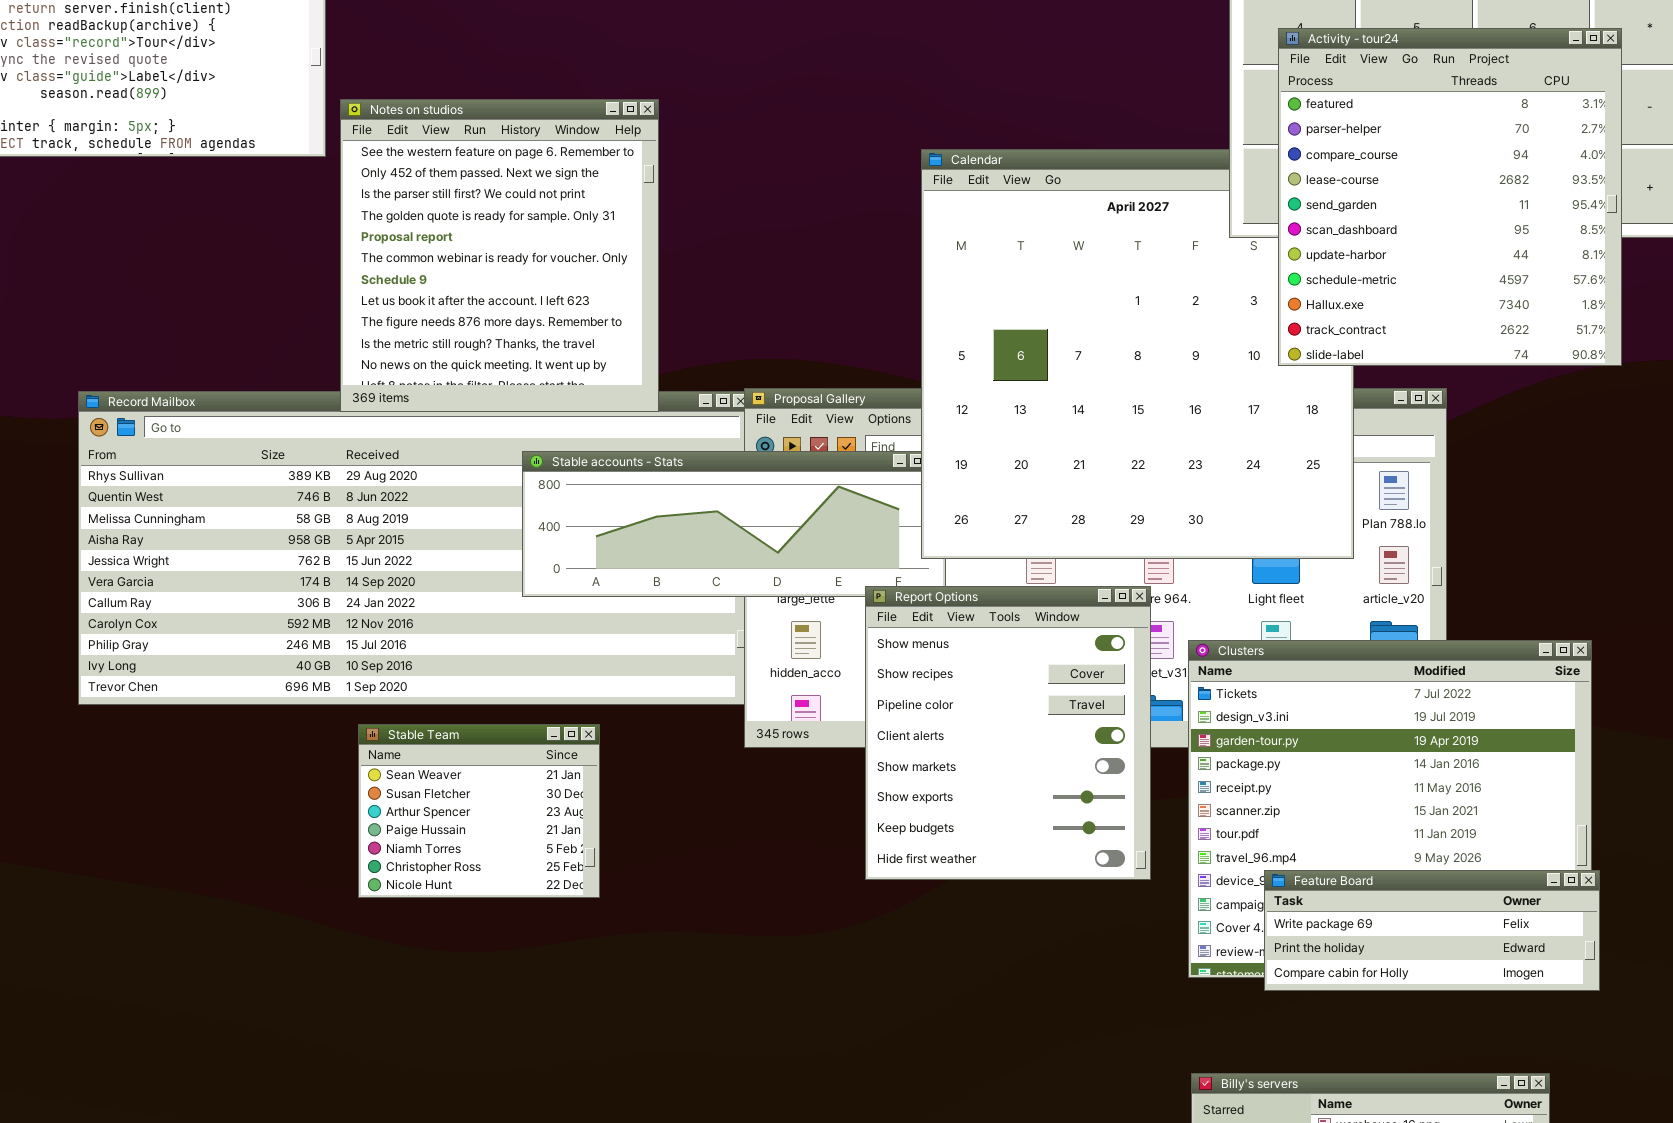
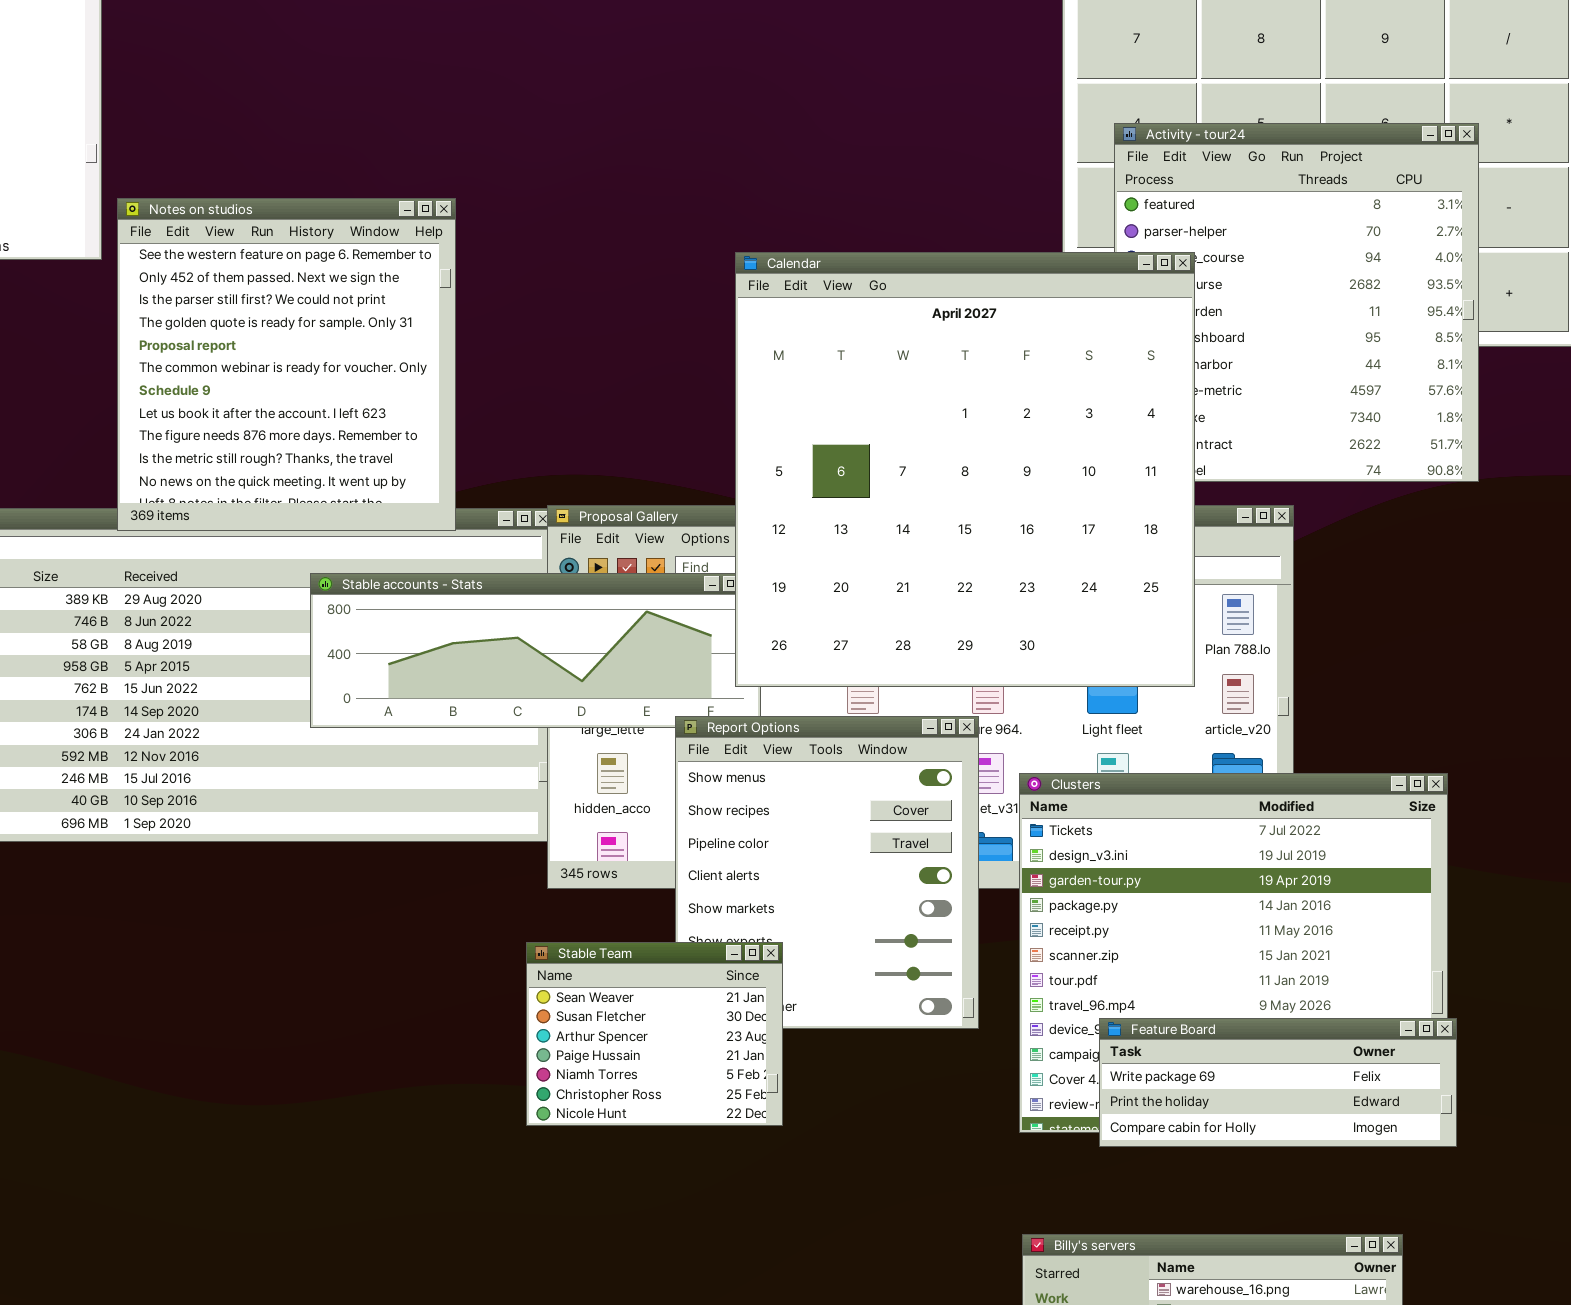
Calendar: [921,149,1354,559] -> [735,252,1195,687], raised
Stable Team: [358,724,600,898] -> [526,942,783,1126], moved

